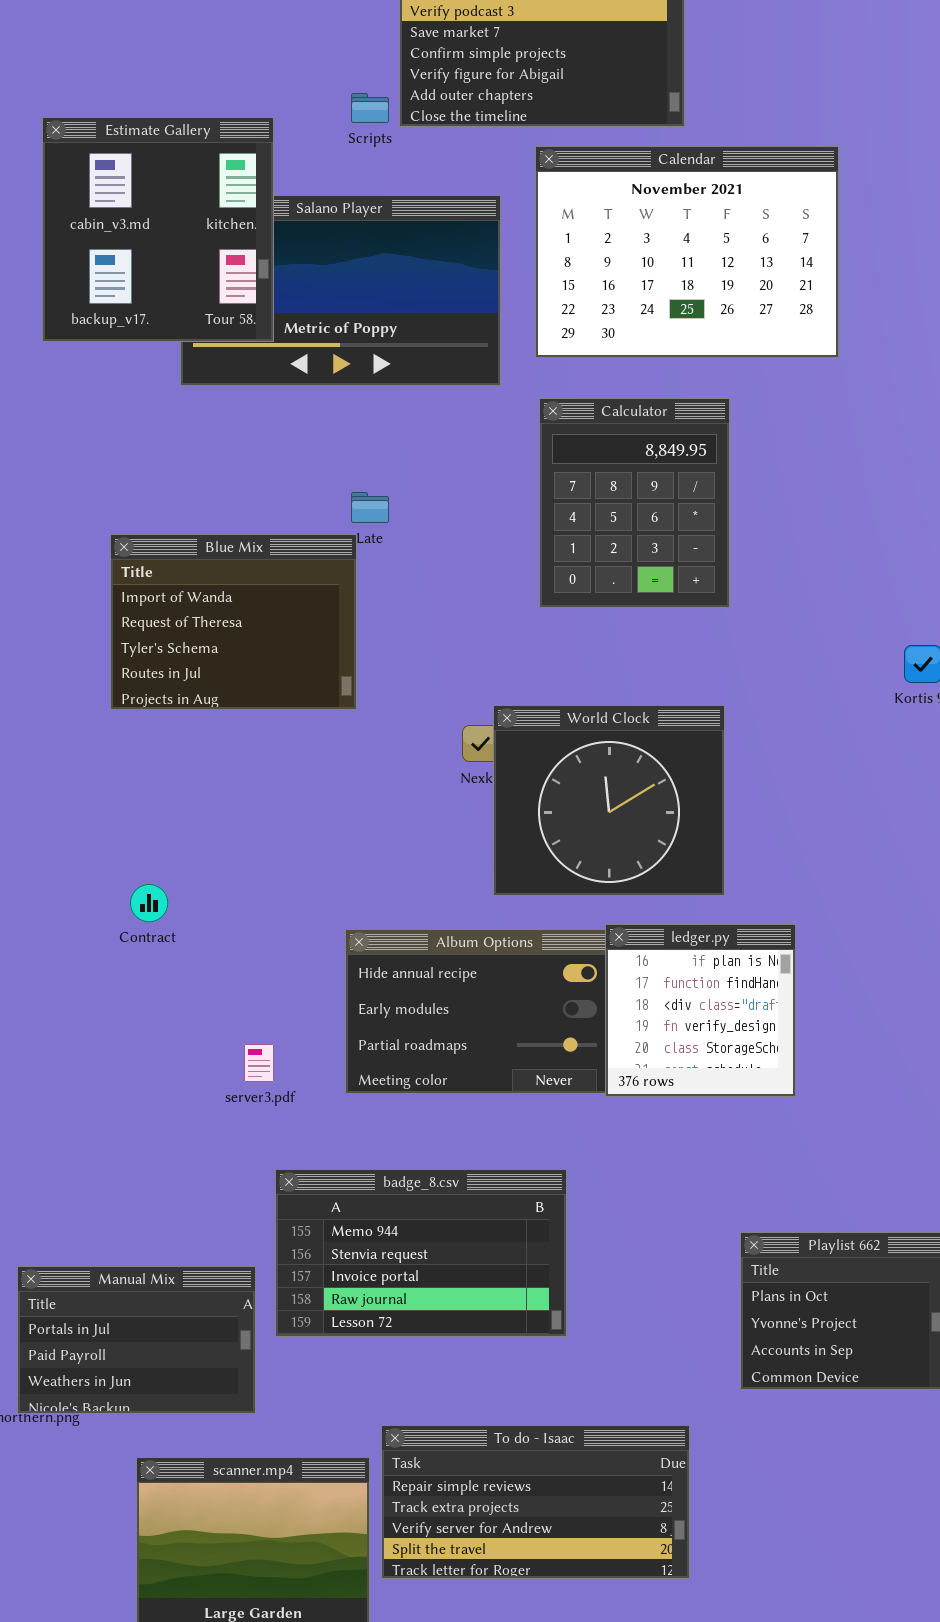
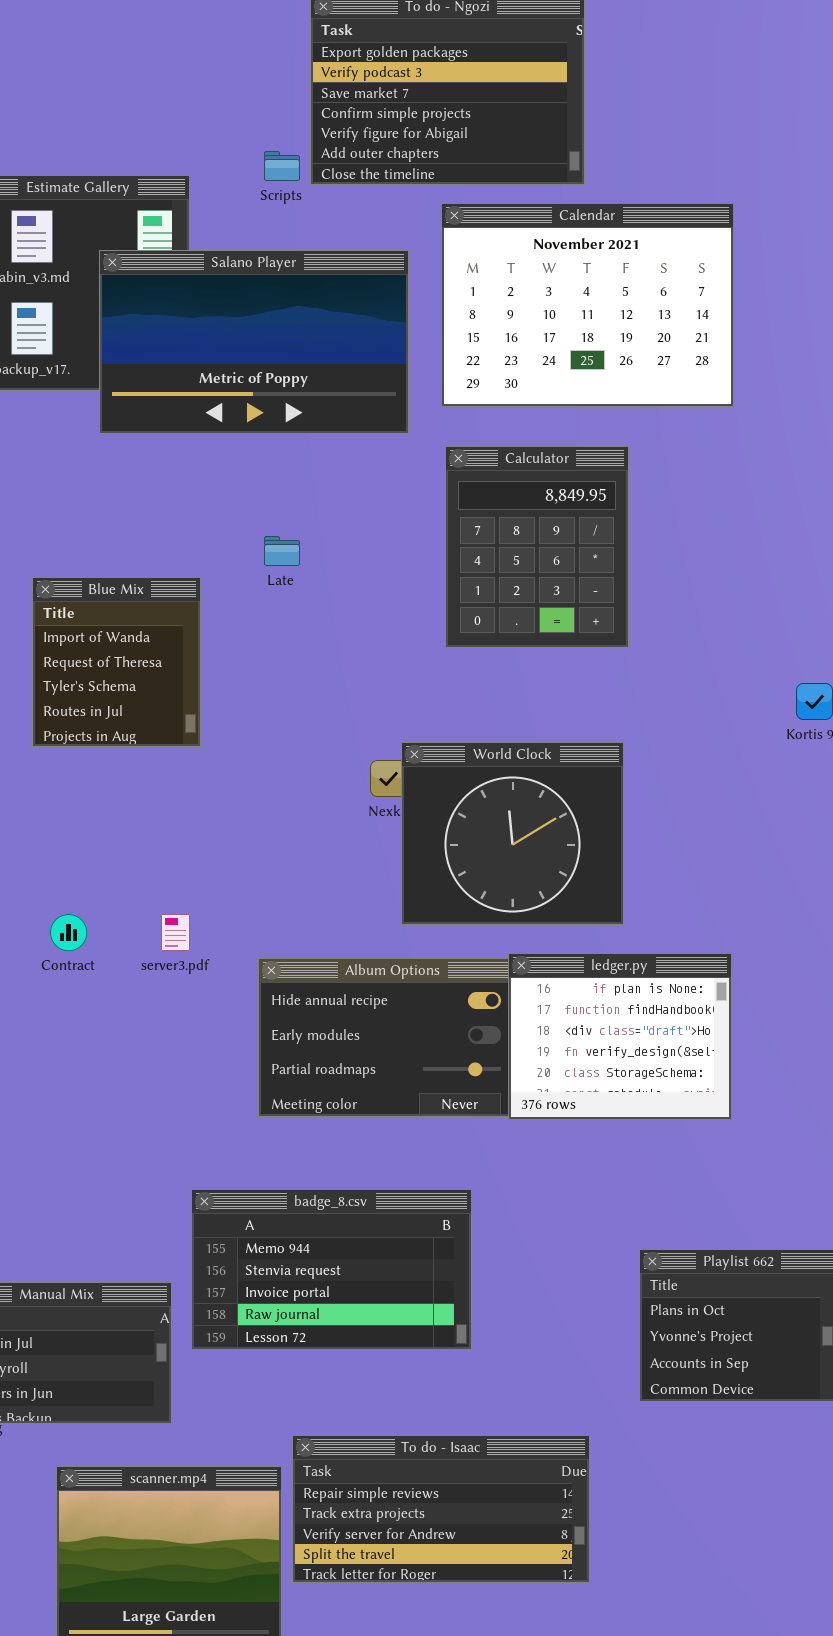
Salano Player: [180,195,501,386] -> [99,250,409,434], raised
Blue Mix: [110,534,357,710] -> [32,577,201,747], resized
ledger.py: [605,924,796,1097] -> [508,953,732,1120], resized
server3.pdf: [244,1044,274,1082] -> [161,914,190,951], moved

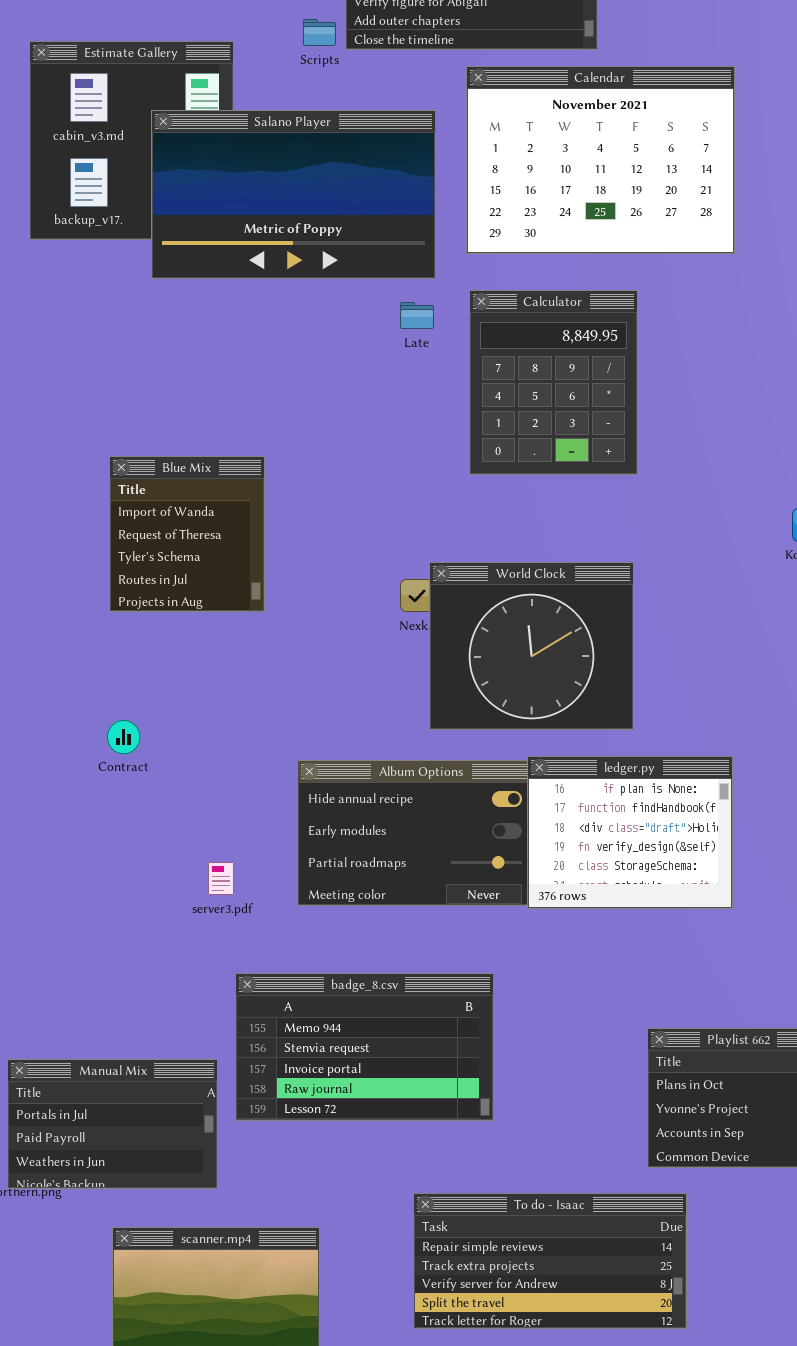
Late: [264,536,300,566] -> [400,302,434,329], moved
Blue Mix: [32,577,201,747] -> [109,456,265,612], moved
server3.pdf: [161,914,190,951] -> [208,862,234,895], moved
To do - Isaac: [292,1435,590,1583] -> [413,1193,687,1329], moved

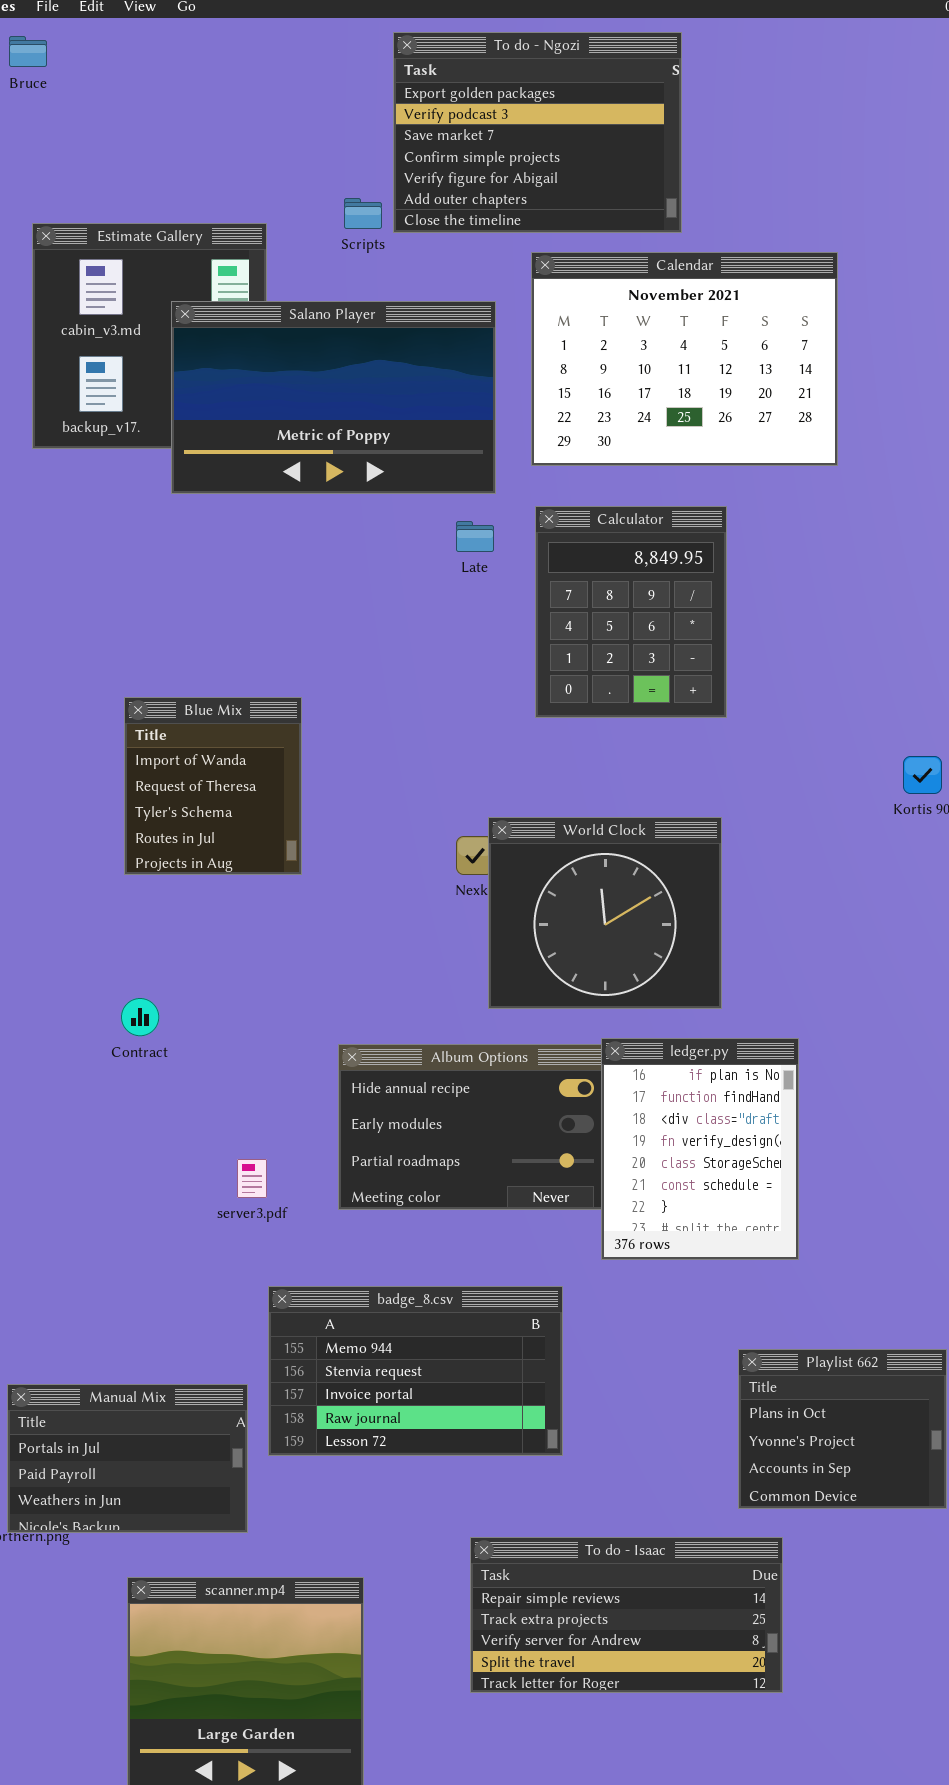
ledger.py: [527,756,733,909] -> [601,1038,799,1260], resized

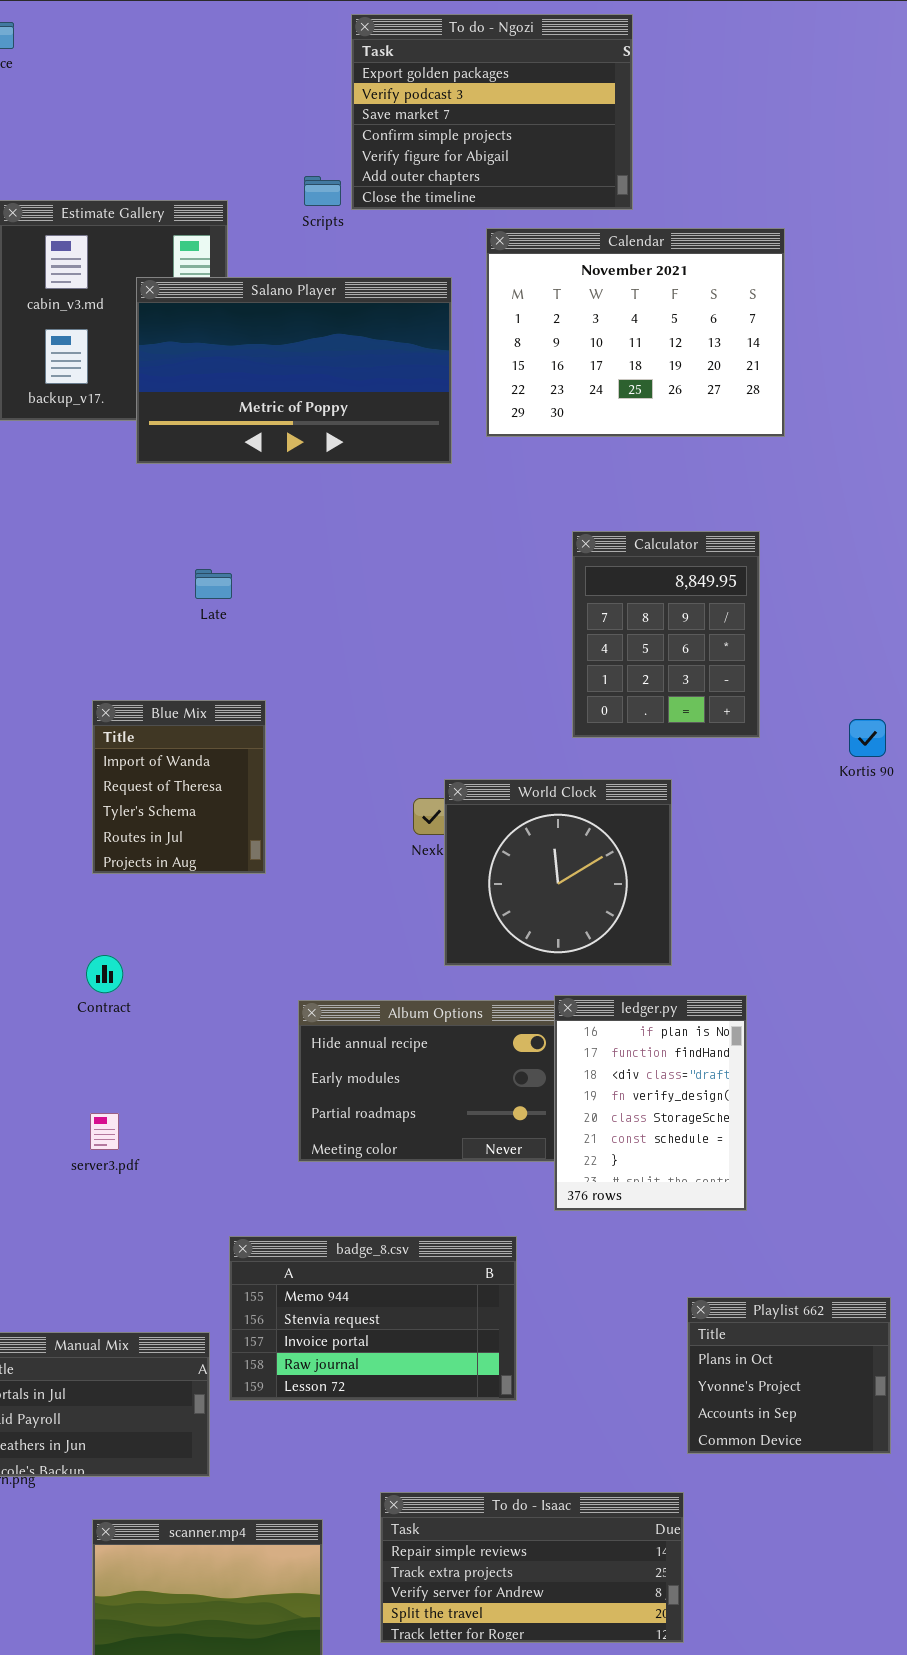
Calculator: [535,506,727,718] -> [572,531,760,738], moved
Late: [456,521,494,552] -> [195,569,232,599], moved
Blue Mix: [124,697,302,875] -> [92,700,266,874], moved
server3.pdf: [237,1159,267,1198] -> [90,1113,119,1150], moved
To do - Isaac: [470,1537,783,1693] -> [380,1492,684,1643], moved

